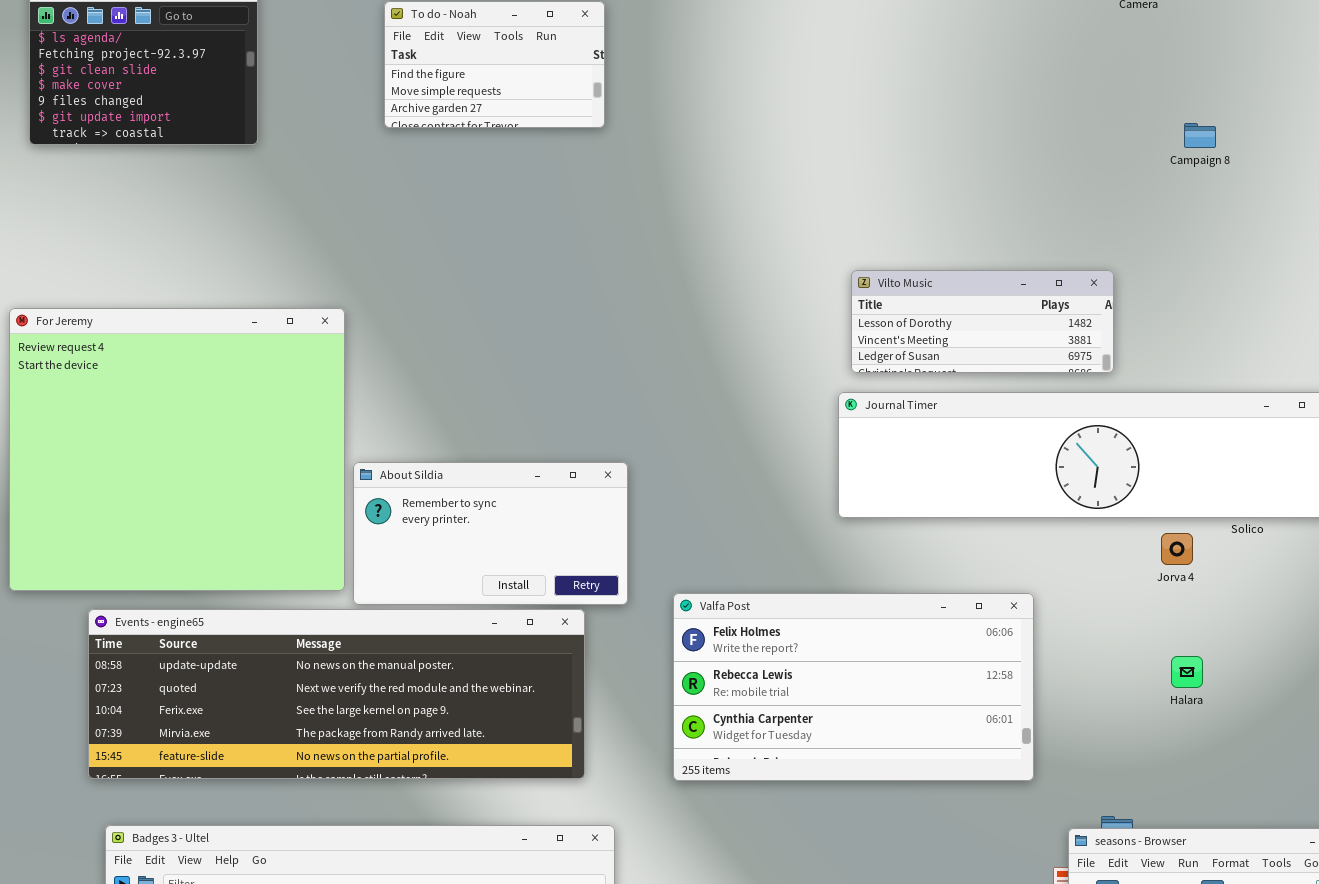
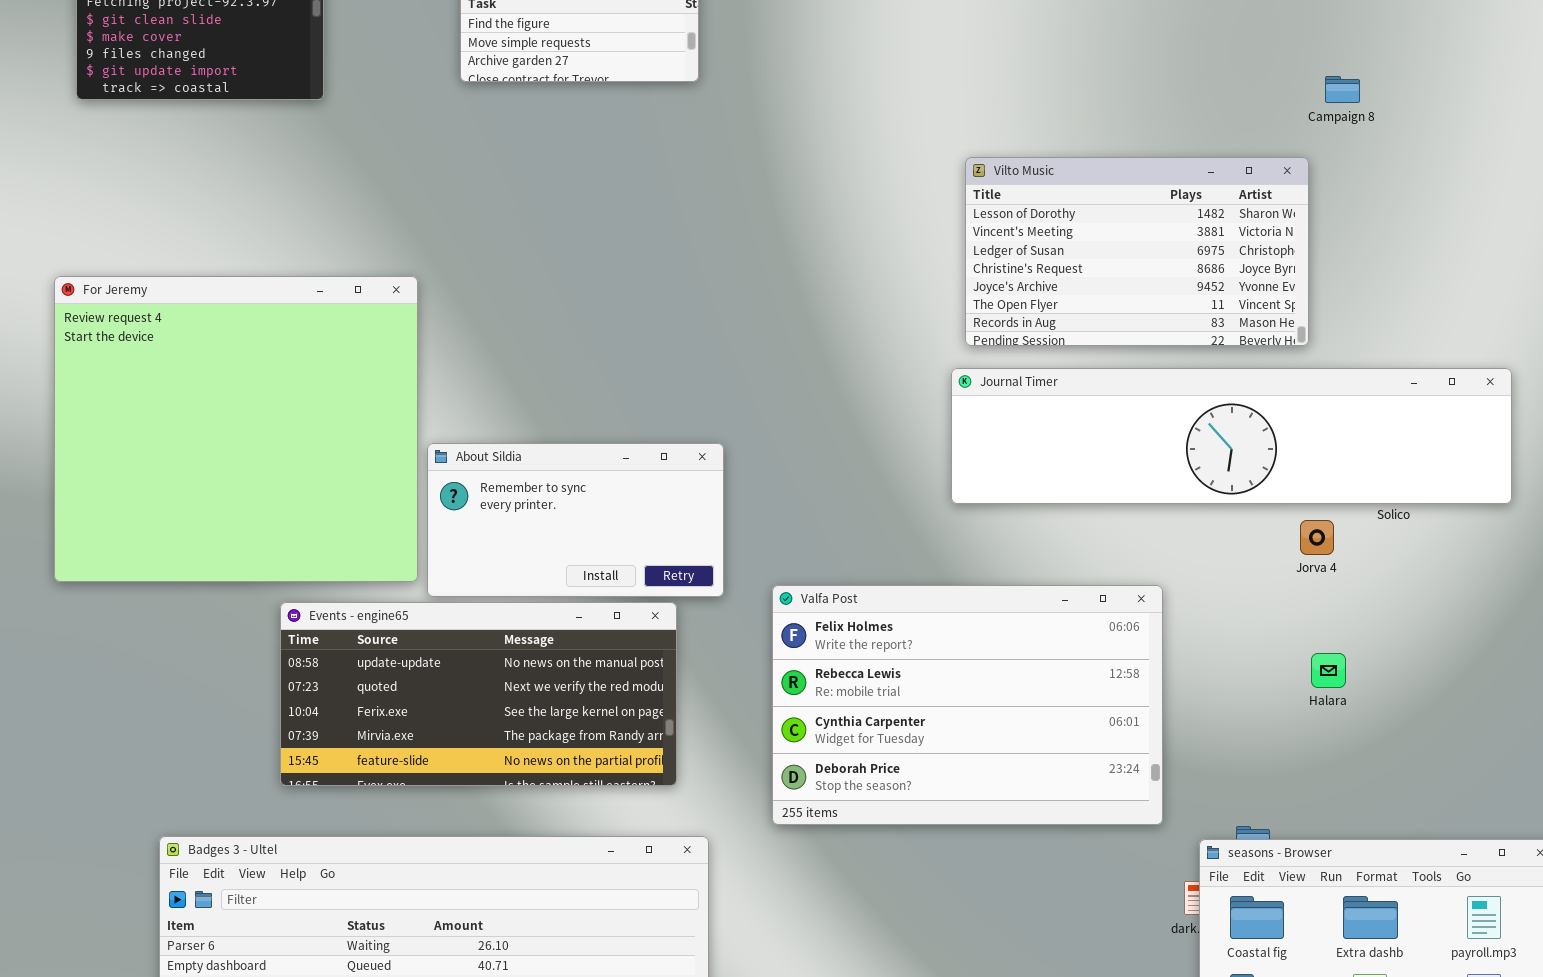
Vilto Music: [851,270,1114,373] -> [965,157,1309,346], resized
Valfa Post: [673,593,1034,781] -> [772,585,1163,825], resized
Events - engine65: [88,609,585,779] -> [280,602,677,786], resized

